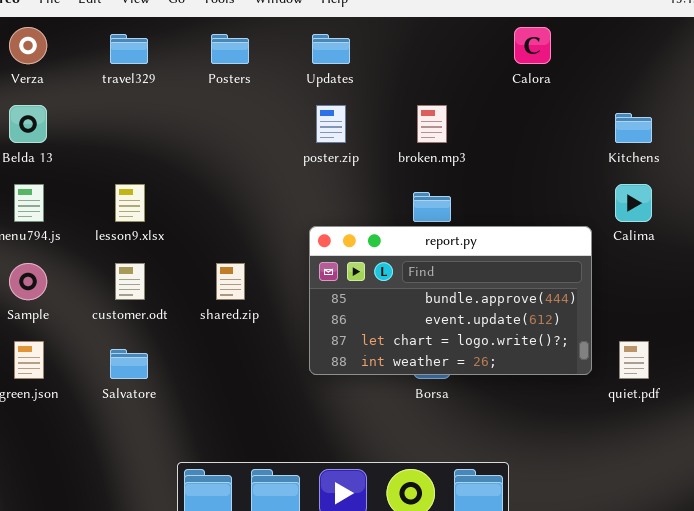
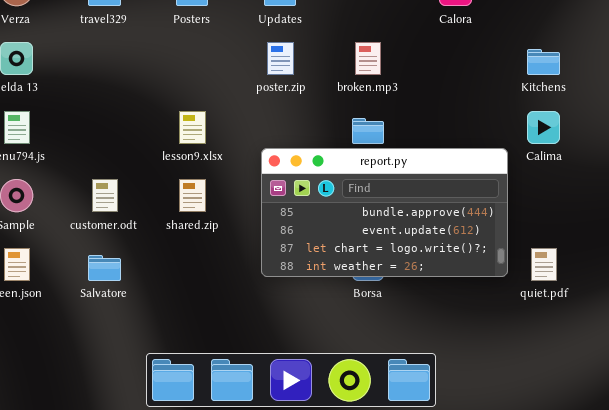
lesson9.xlsx: [115,184,145,222] -> [179,111,206,144], moved

